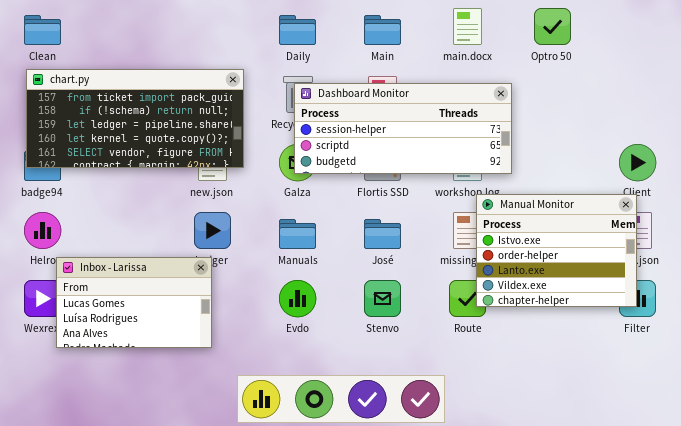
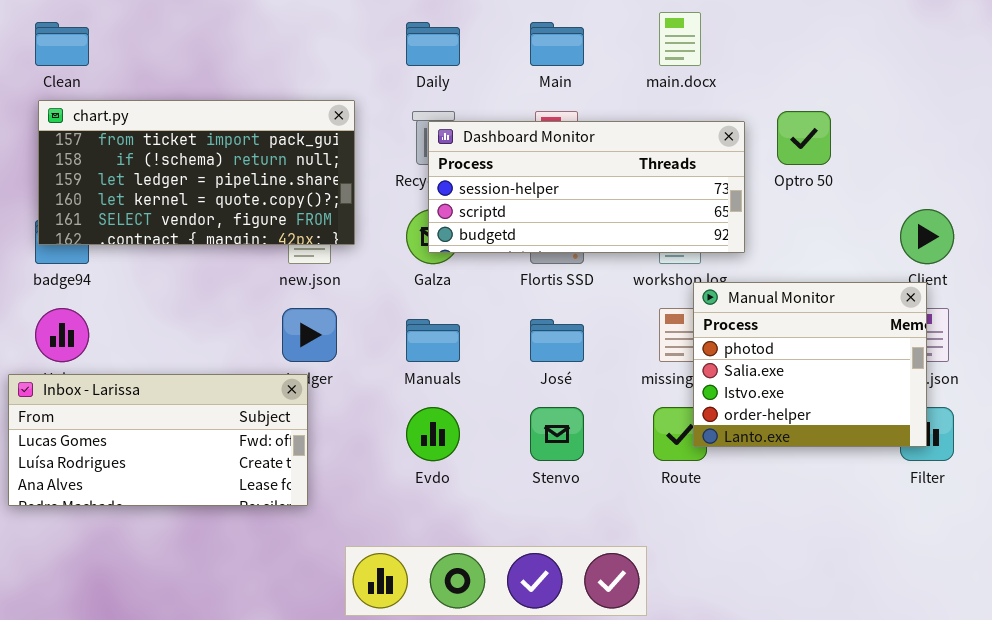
Optro 50: [534,8,571,45] -> [777,111,831,165], moved
Manual Monitor: [476,194,637,307] -> [693,282,927,447], scrolled up 2 rows
Inbox - Larissa: [56,257,212,348] -> [8,374,308,506], resized

